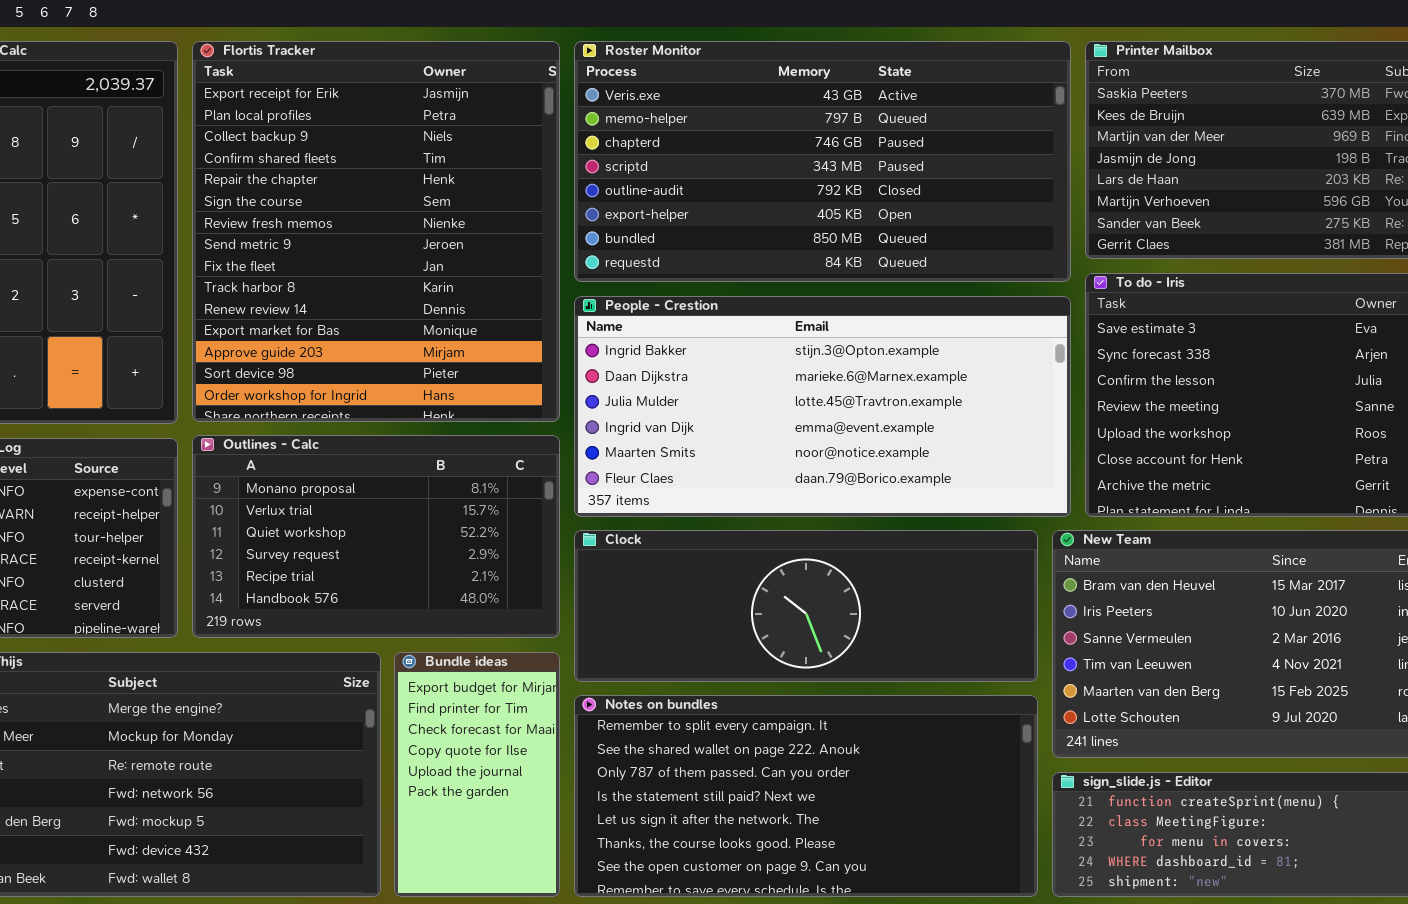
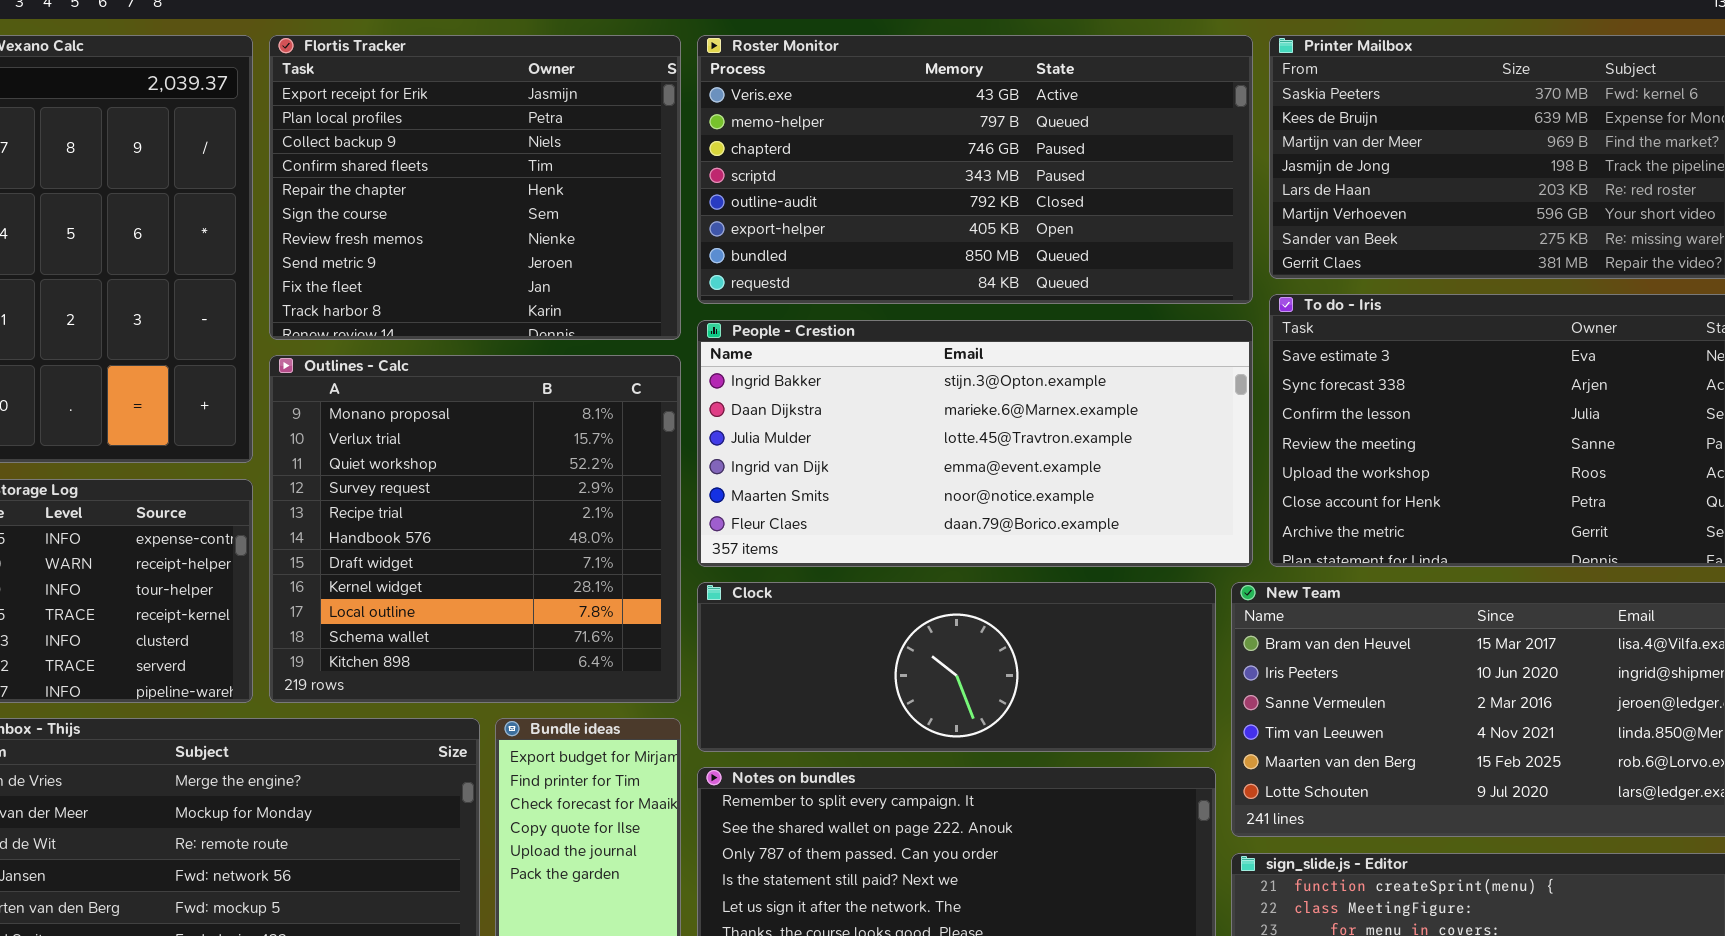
Flortis Tracker: [192,41,560,422] -> [269,35,681,340], resized
Outlines - Calc: [192,435,560,638] -> [269,355,681,703], resized

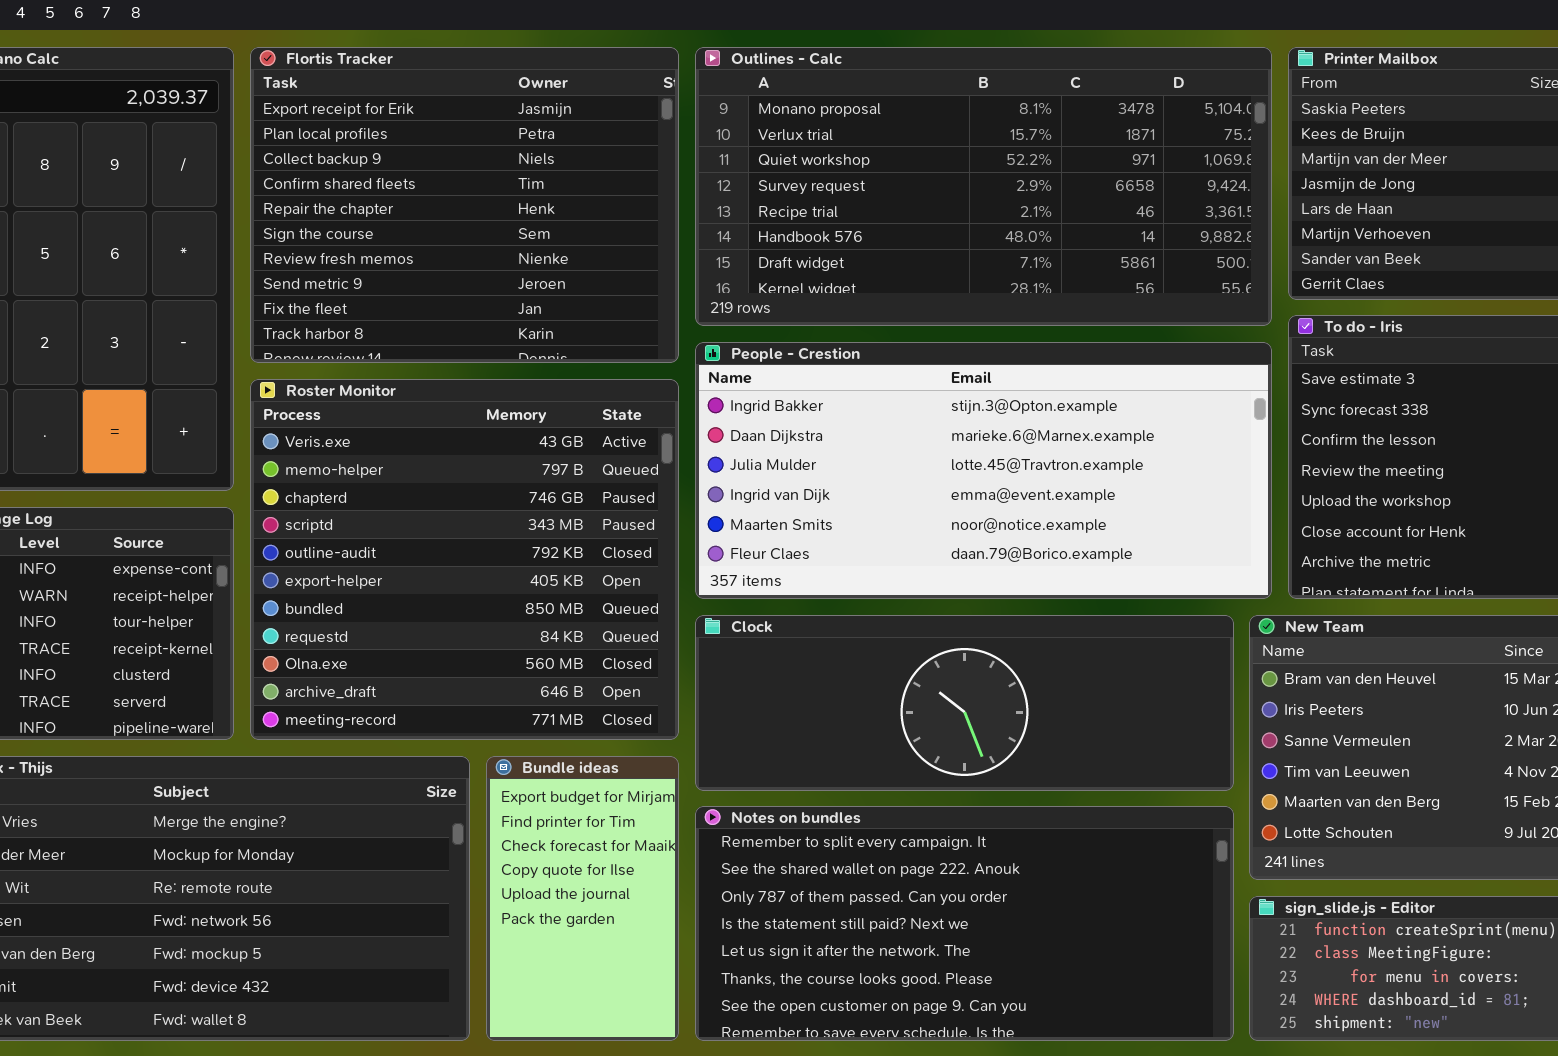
Roster Monitor: [697,35,1253,304] -> [250,379,679,740], moved, resized
Outlines - Calc: [269,355,681,703] -> [695,47,1272,326], moved, resized

